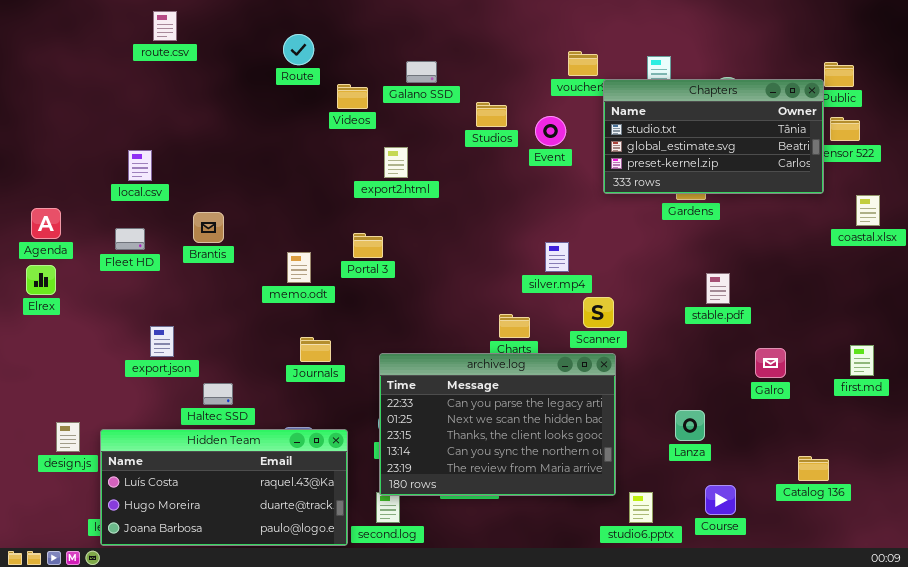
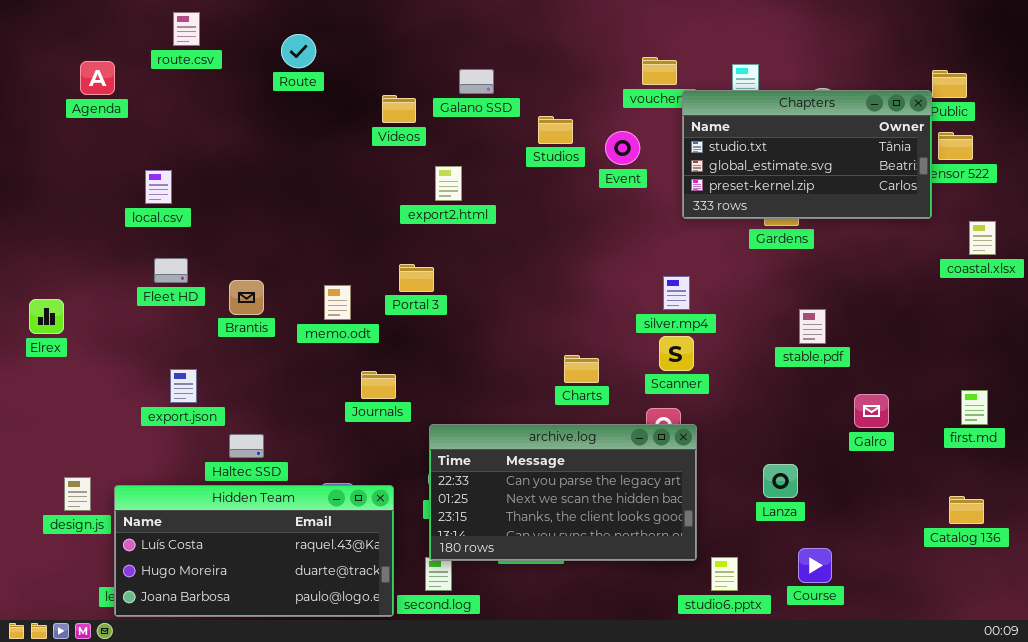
Route: [283,34,314,65] -> [281,34,316,68], moved
Agenda: [31,208,61,239] -> [80,61,115,95], moved
Brantis: [193,212,224,243] -> [229,280,264,315], moved
Fleet HD: [115,228,145,250] -> [154,258,188,283], moved
silver.mp4: [545,242,569,272] -> [663,276,690,310], moved
Journals: [300,337,331,362] -> [361,371,396,399], moved
archive.log: [379,353,616,496] -> [429,424,697,561], resized
Catalog 136: [798,456,829,481] -> [949,496,984,524], moved

